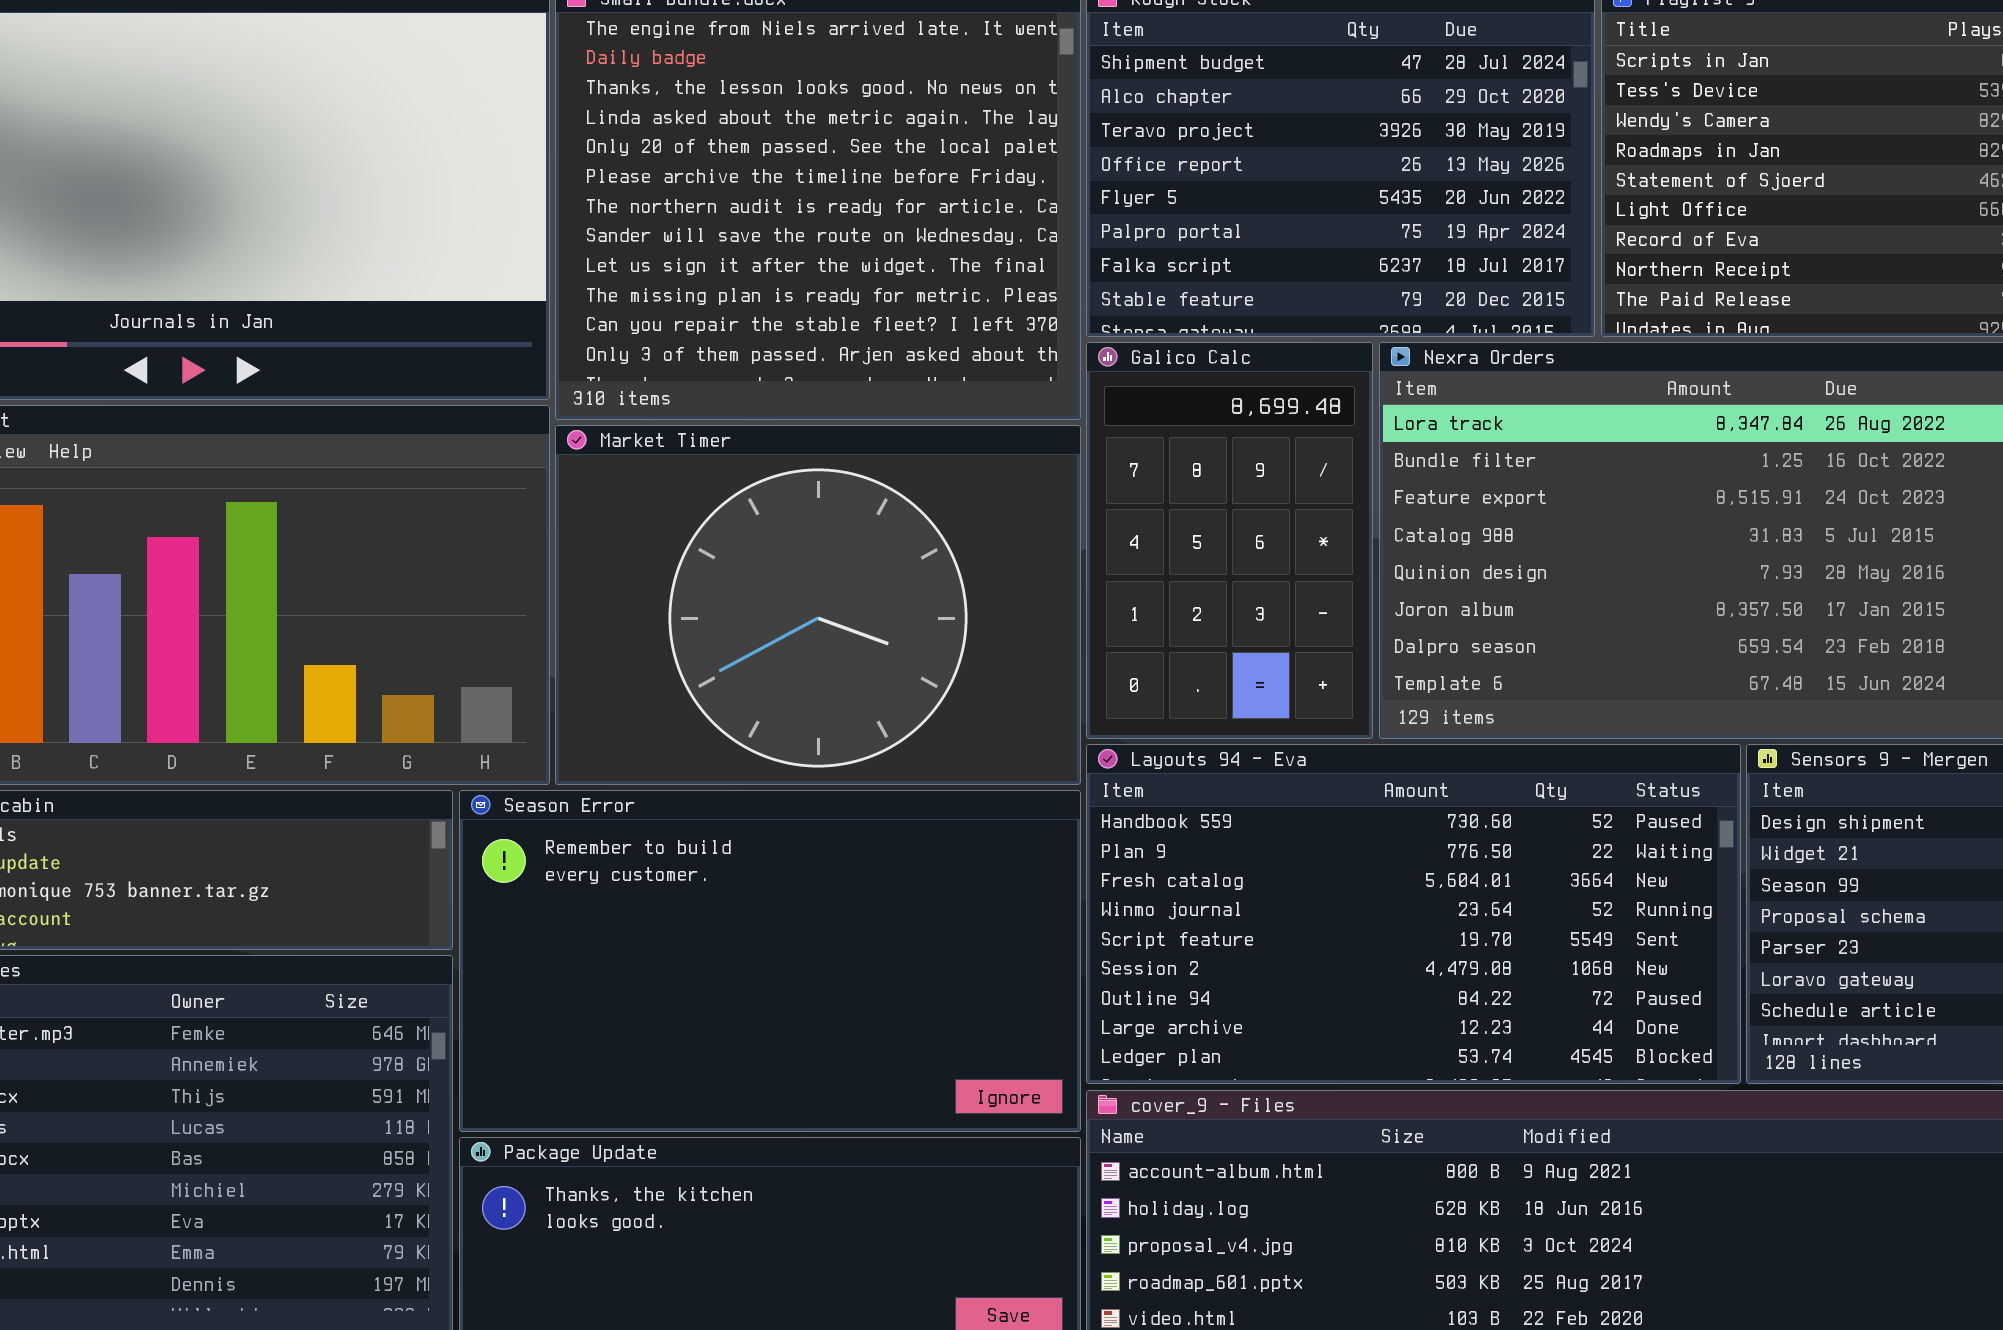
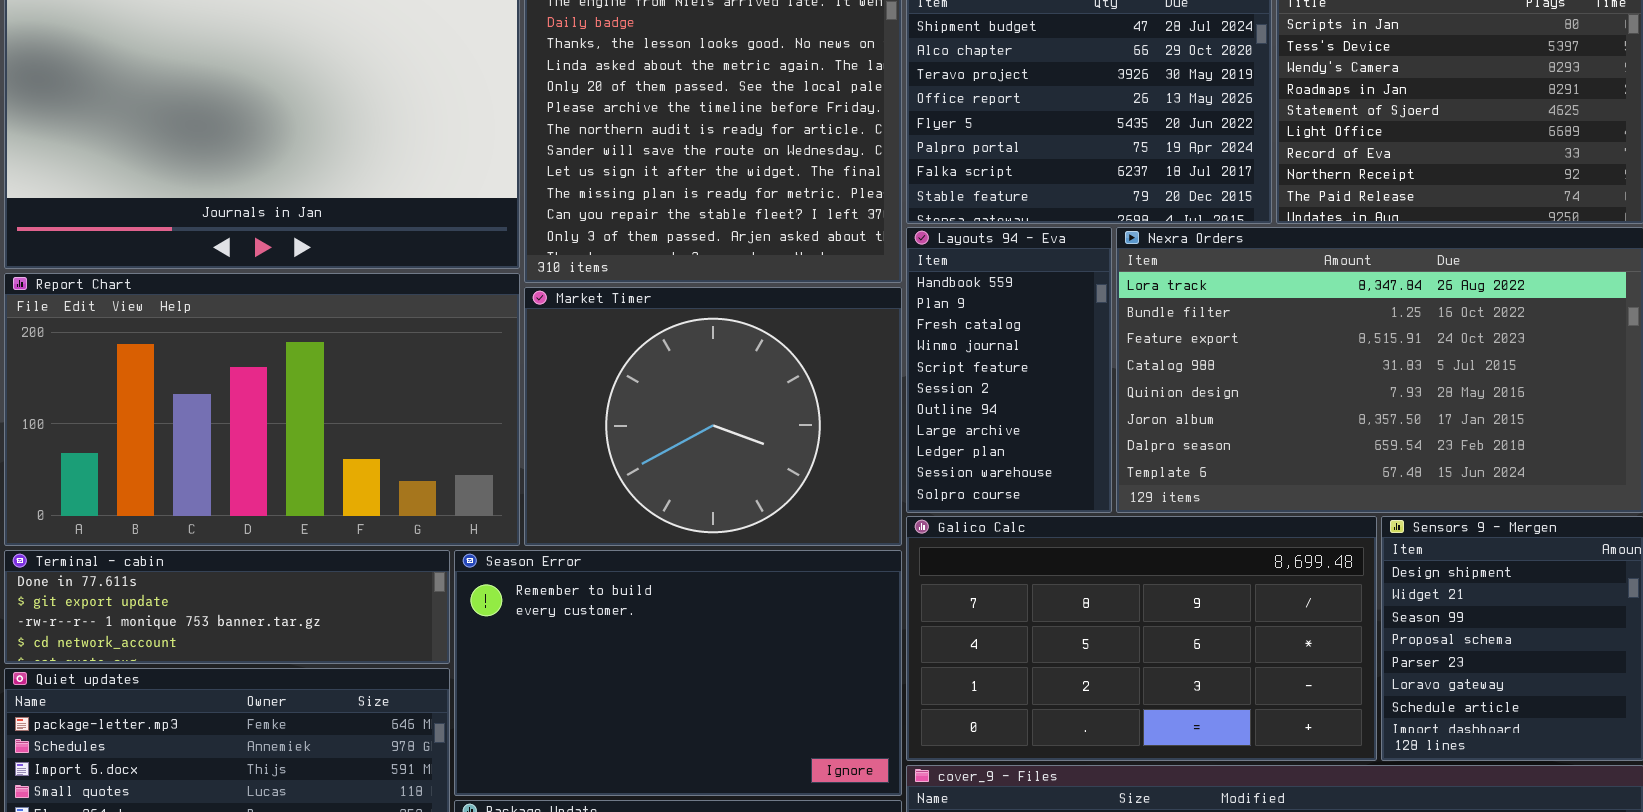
Galico Calc: [1086,342,1373,739] -> [906,516,1377,761], moved, resized
Layouts 94 - Eva: [1086,744,1741,1084] -> [906,227,1112,513], moved, resized

